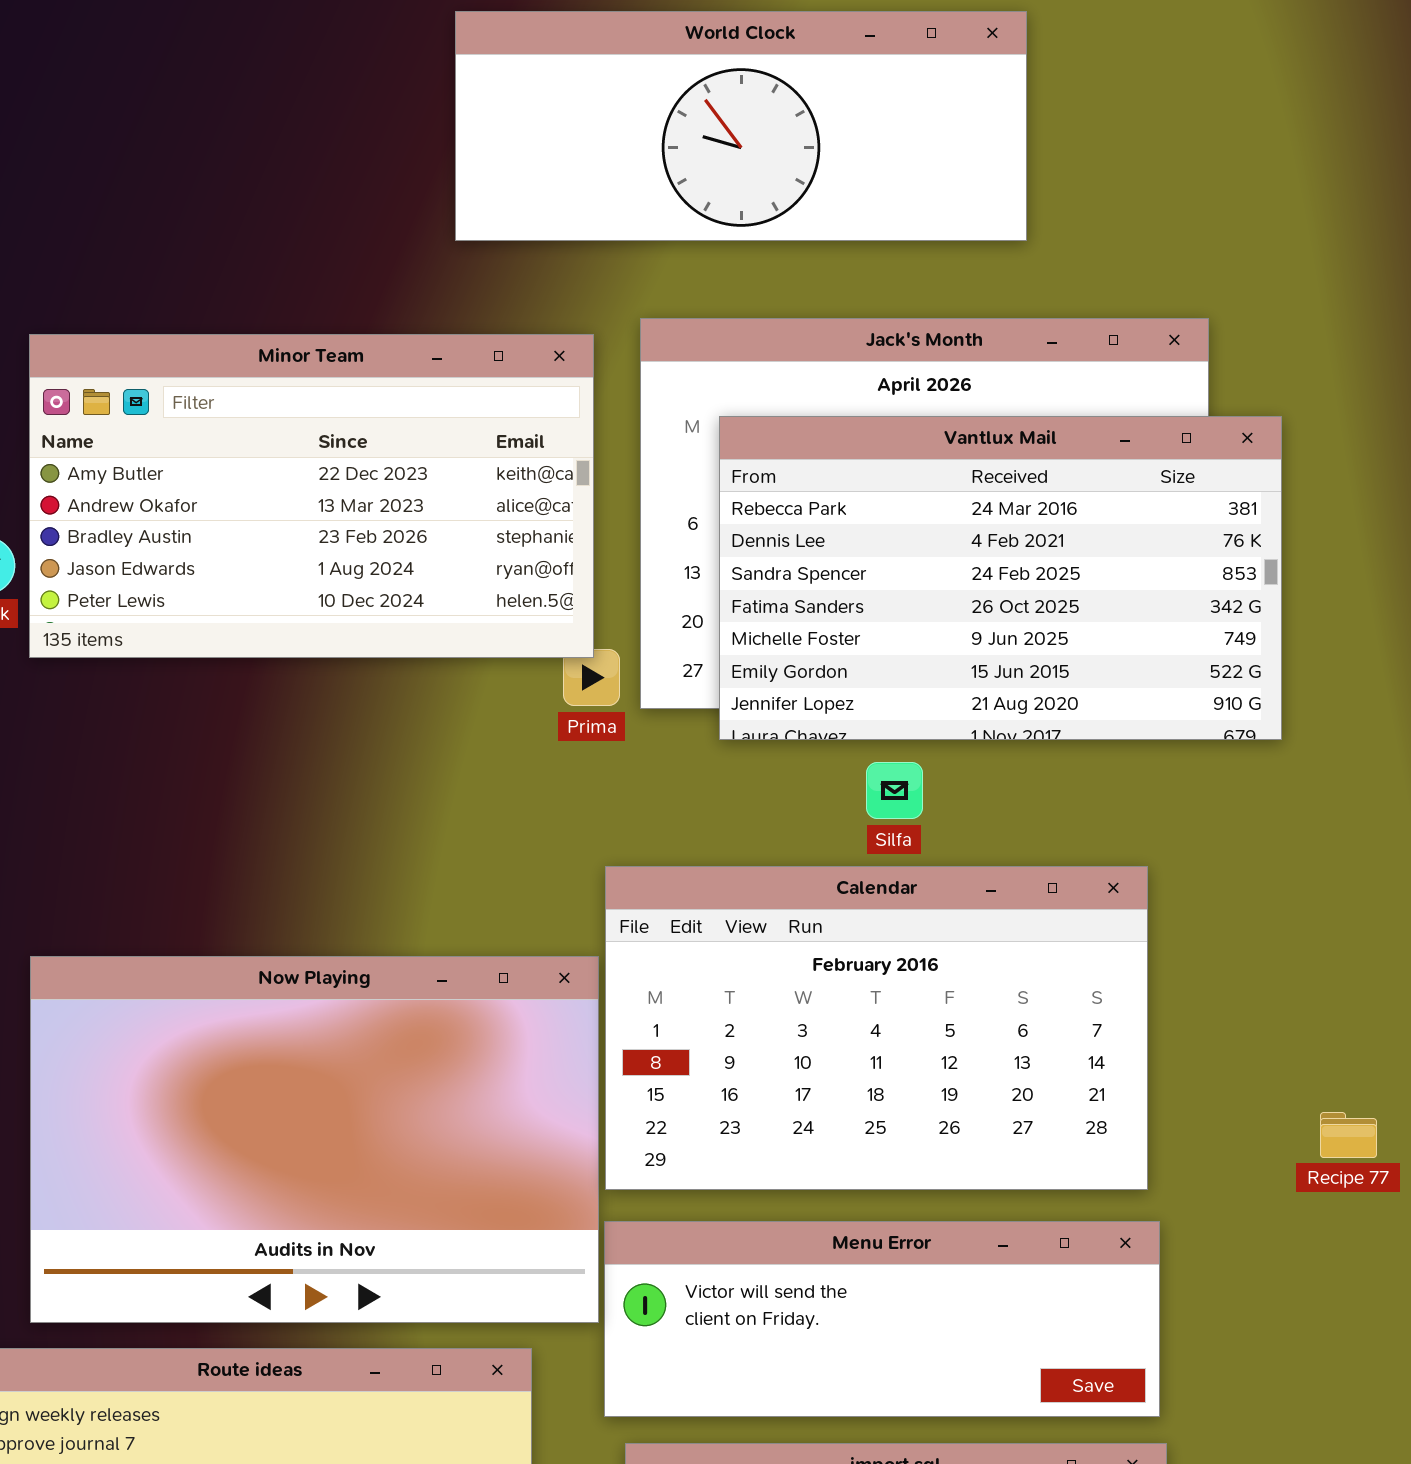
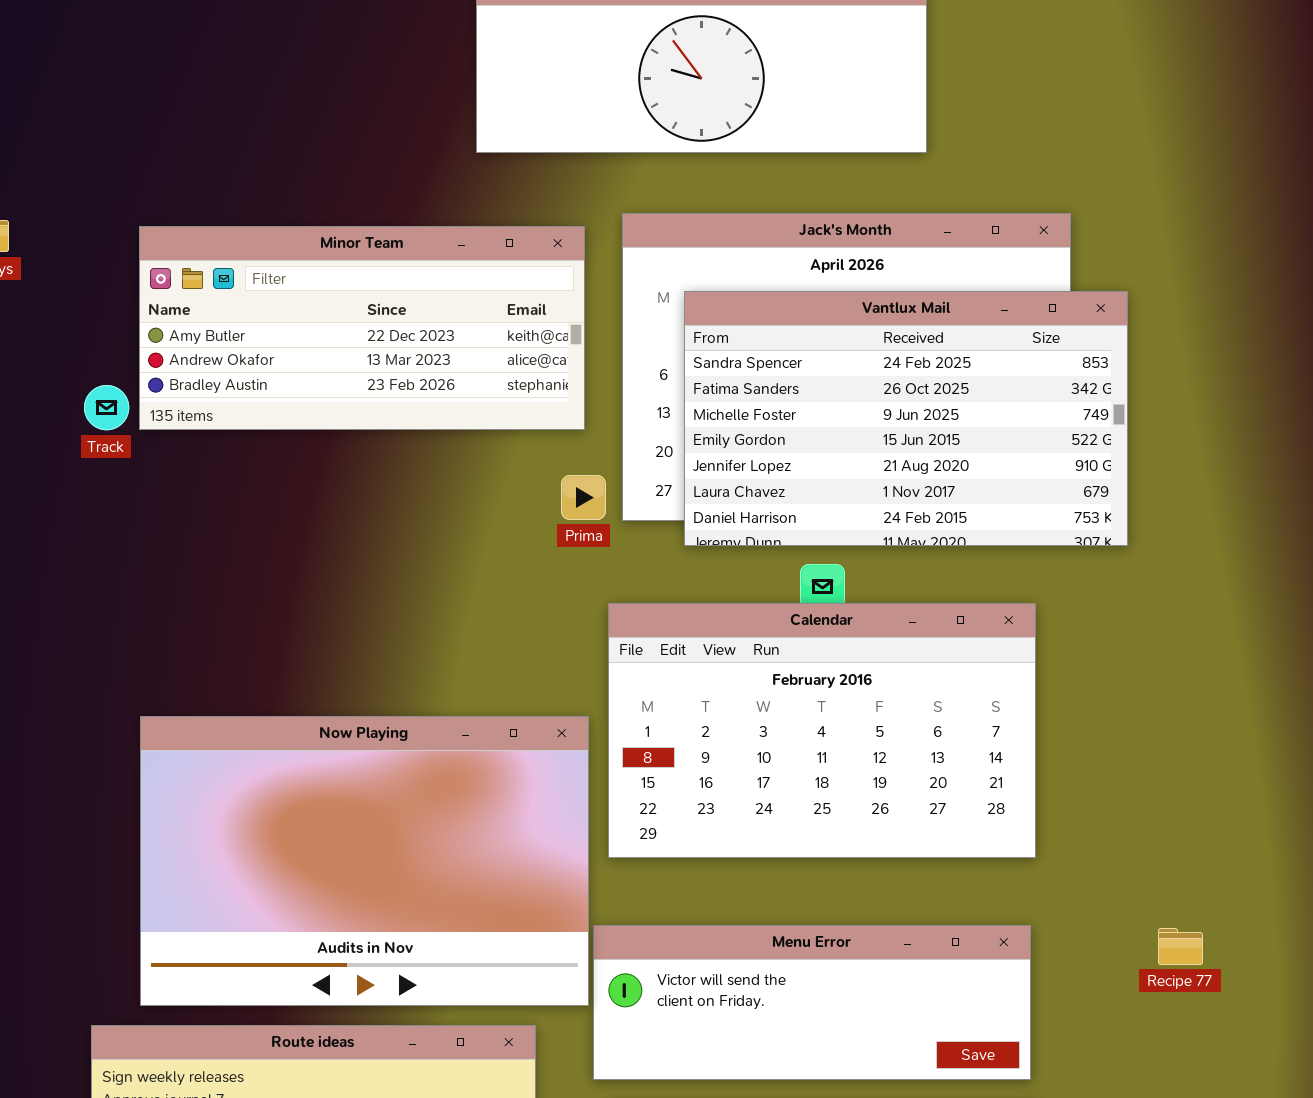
Minor Team: [29,334,594,658] -> [139,226,585,430], resized
Vantlux Mail: [719,416,1282,740] -> [684,291,1128,546], scrolled down 2 rows
Calendar: [605,866,1148,1190] -> [608,603,1036,858], moved
Recipe 77: [1320,1112,1377,1158] -> [1158,928,1203,965], moved

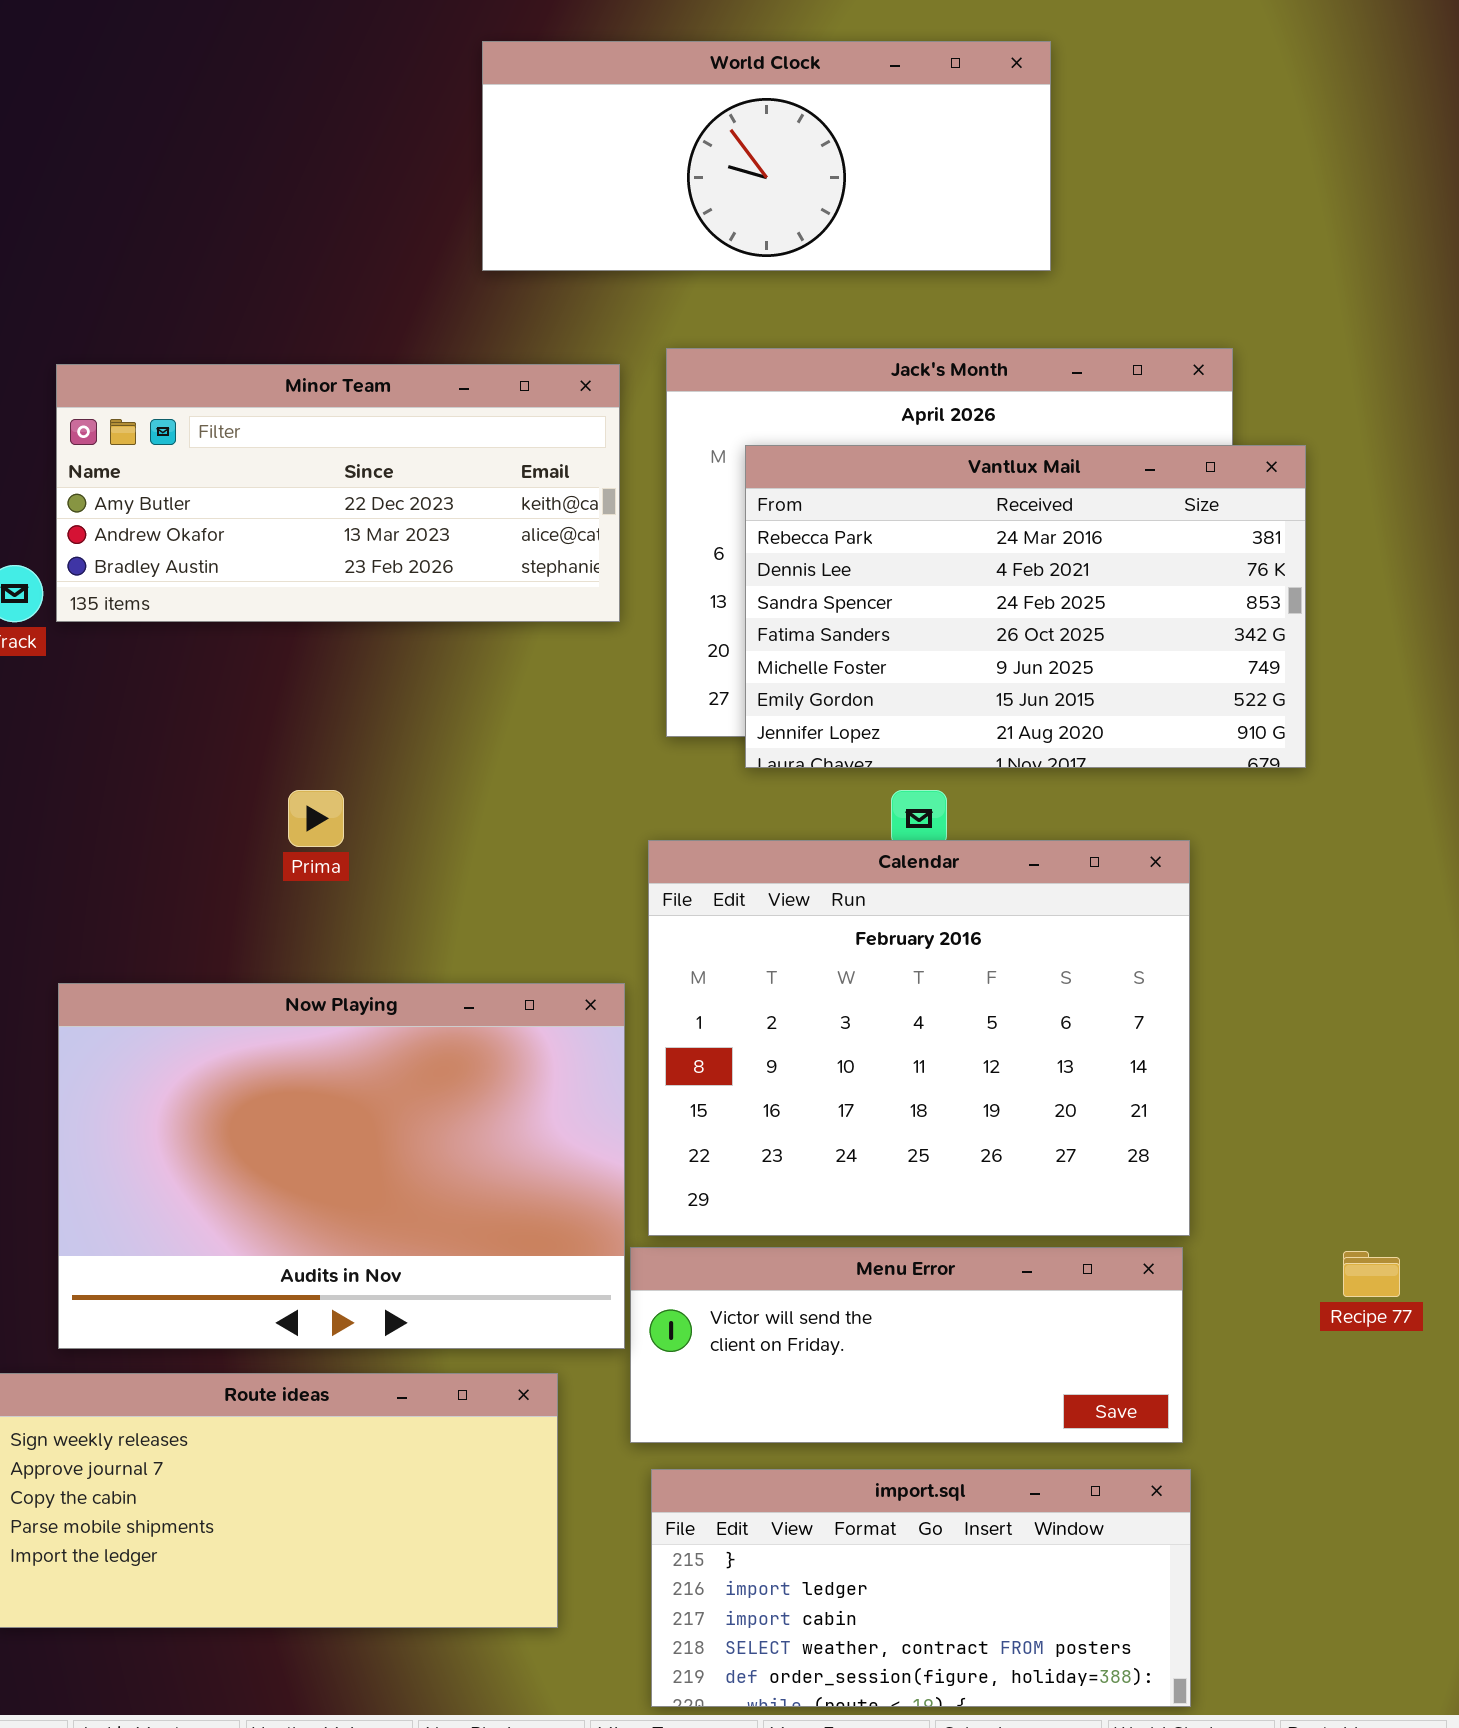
Vantlux Mail: [684,291,1128,546] -> [745,445,1306,768], scrolled up 2 rows
Prima: [561,475,606,520] -> [288,790,344,847], moved
Calendar: [608,603,1036,858] -> [648,840,1190,1236], resized

